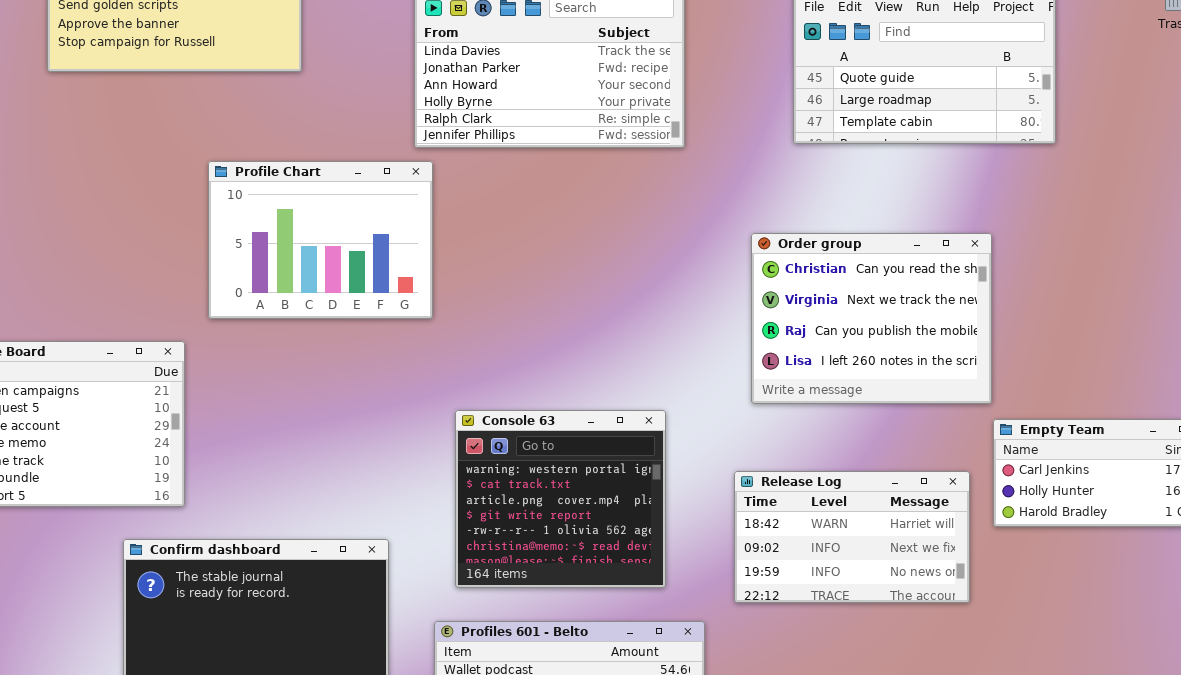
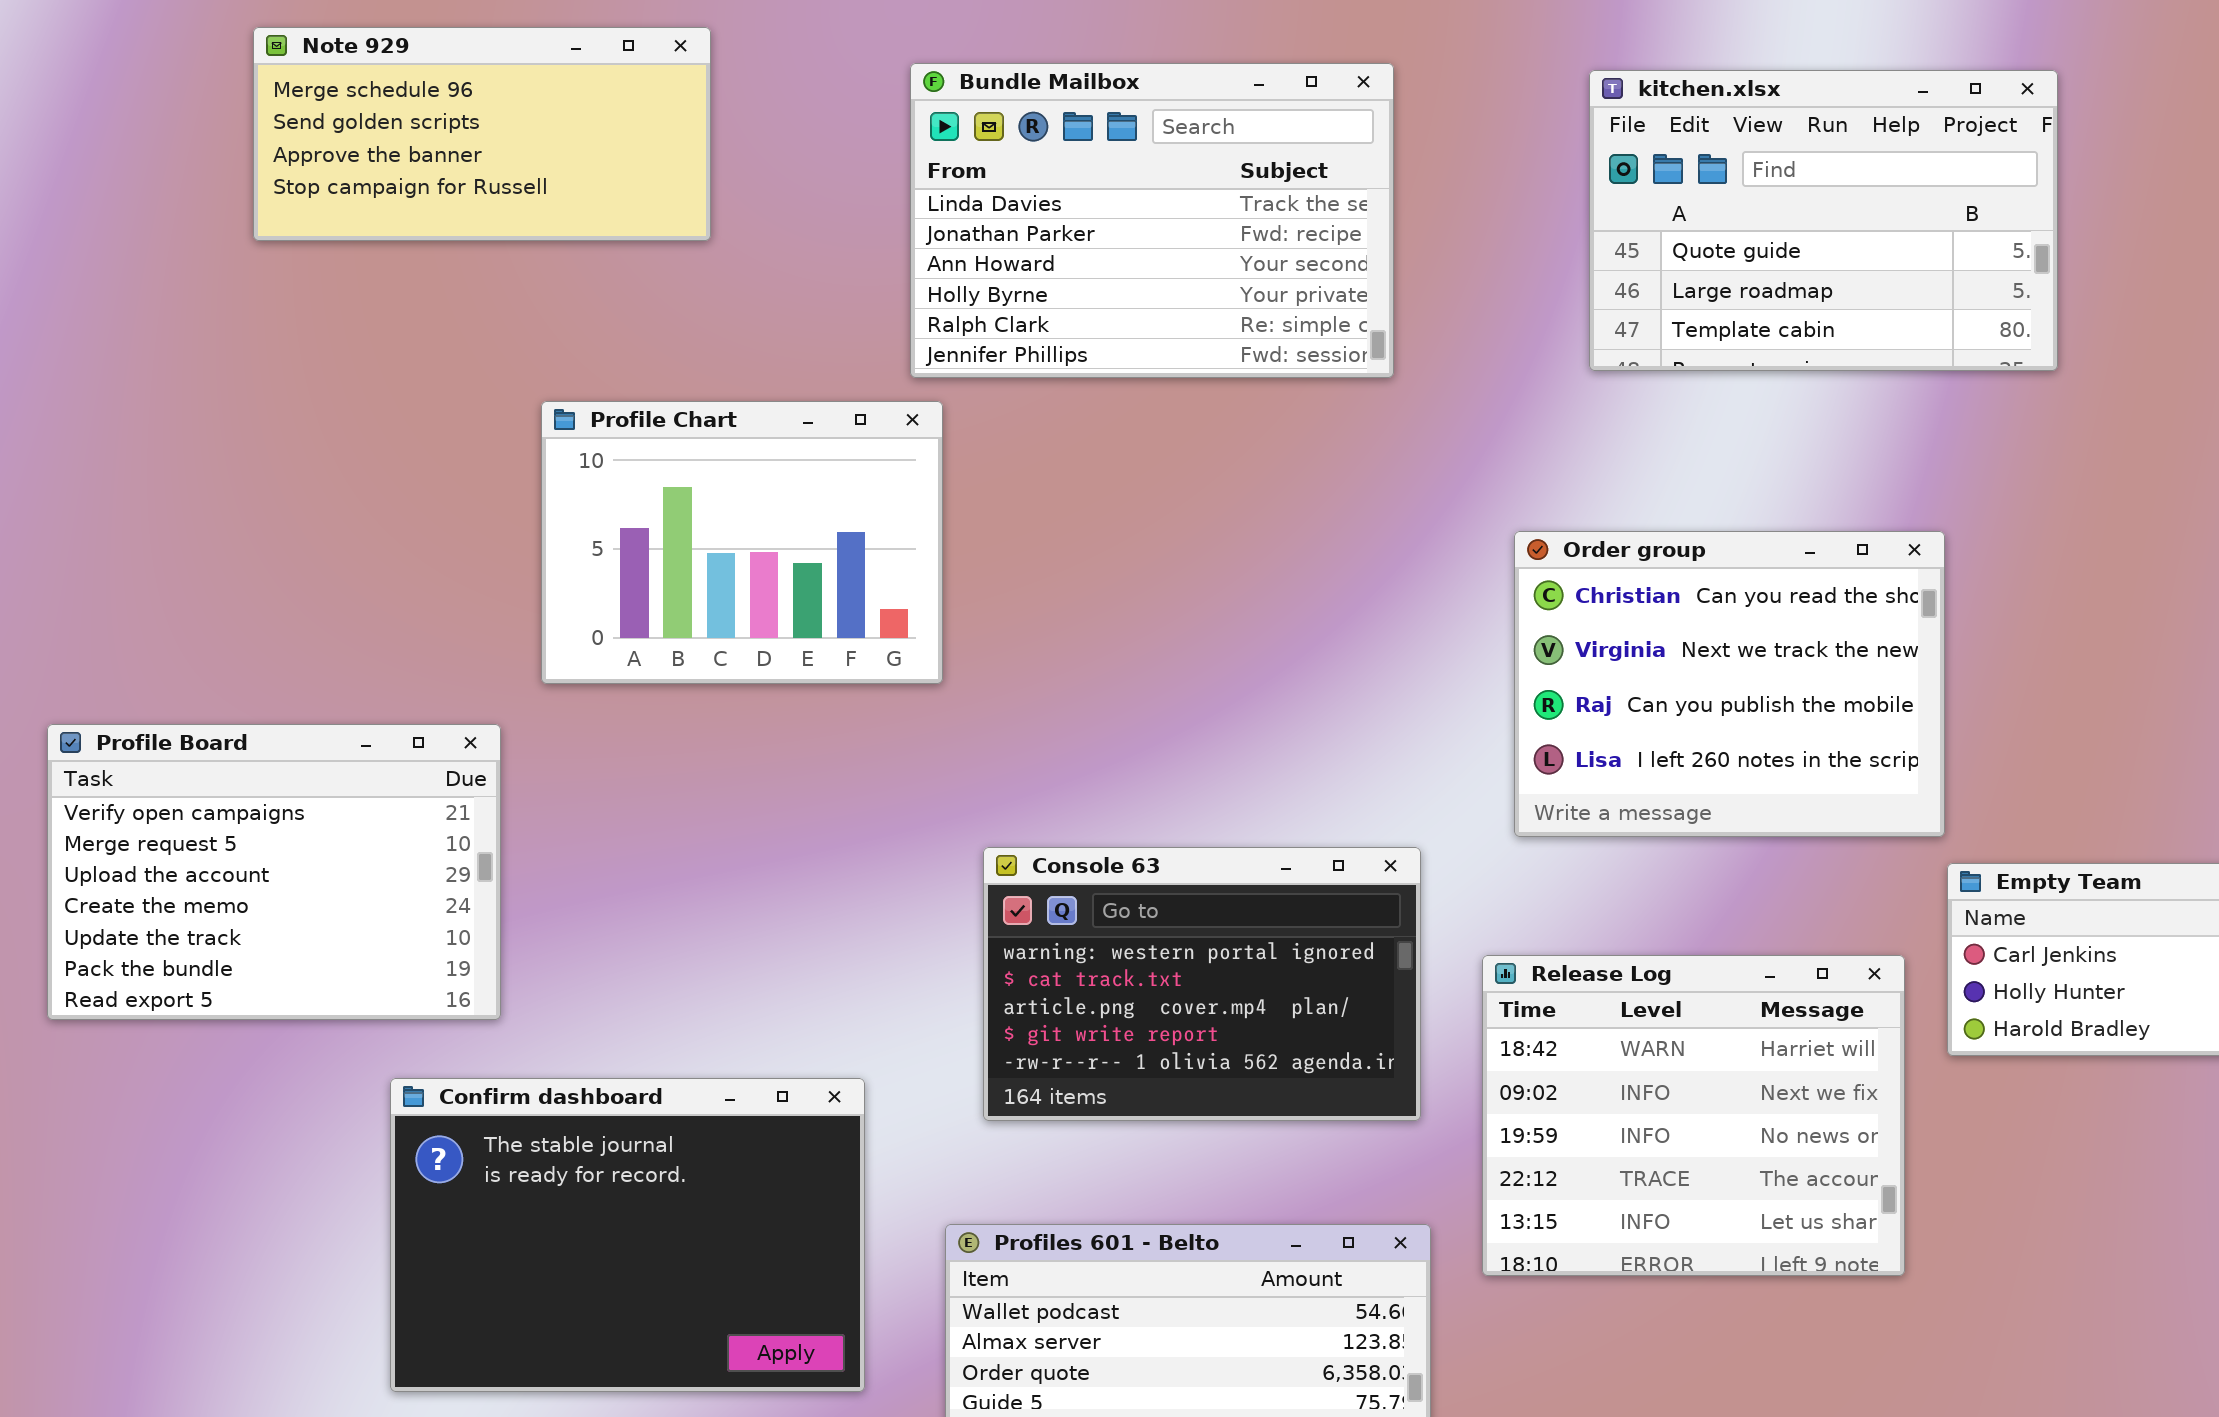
Console 63: [455,410,666,588] -> [983,847,1421,1121], resized
Release Log: [734,471,970,603] -> [1482,955,1905,1276], resized

